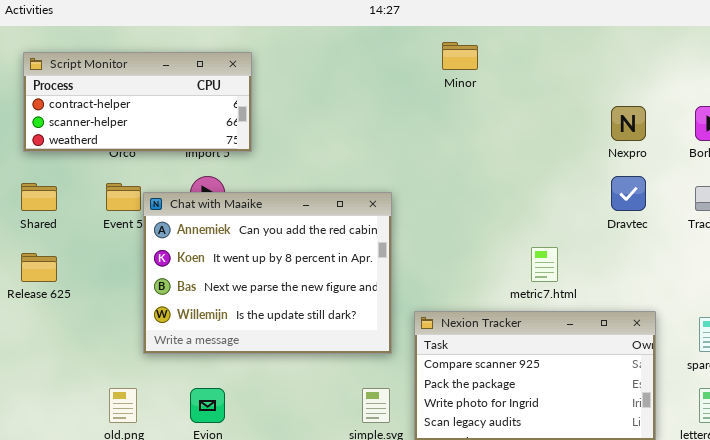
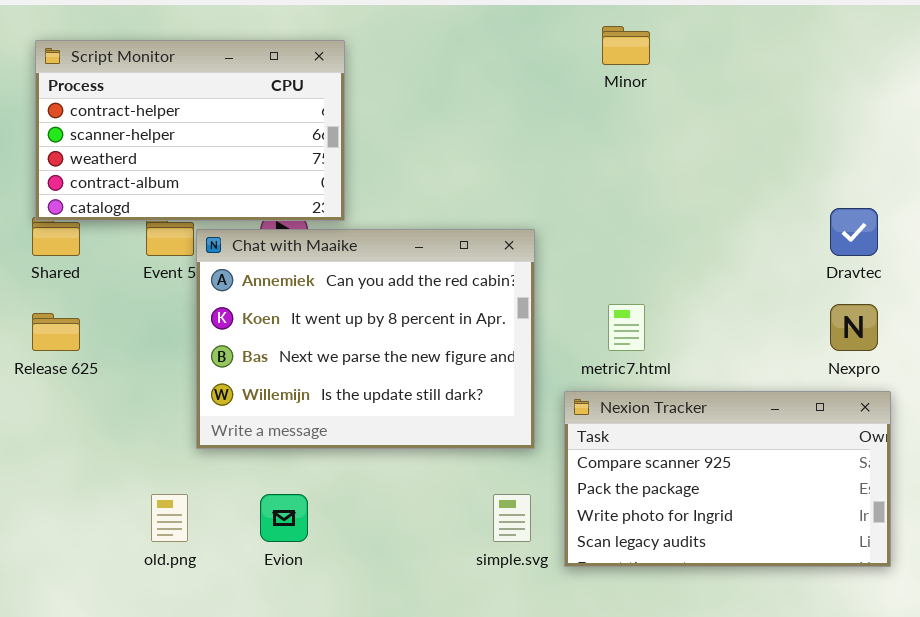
Script Monitor: [23,52,252,152] -> [35,40,345,221], resized
Nexpro: [611,106,646,141] -> [830,304,878,351], moved
metric7.html: [531,247,558,282] -> [608,304,645,351], moved

